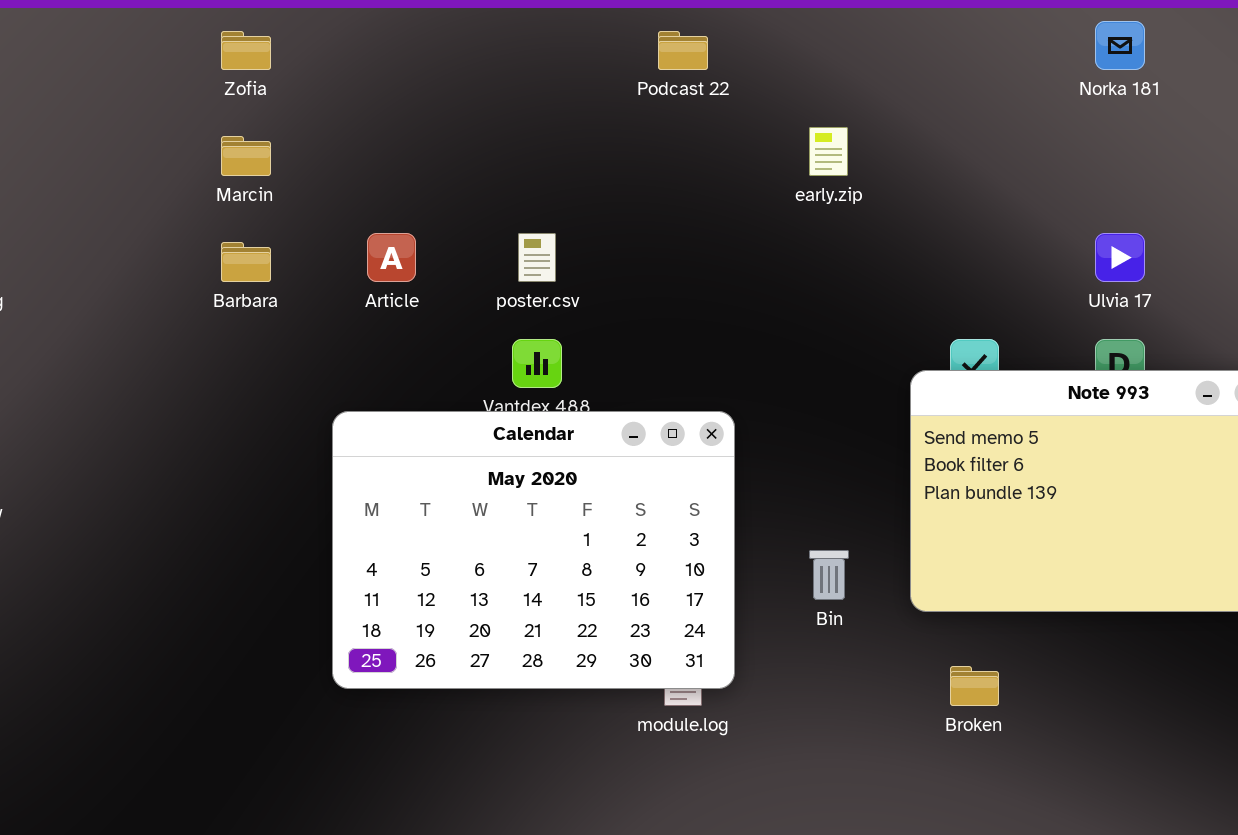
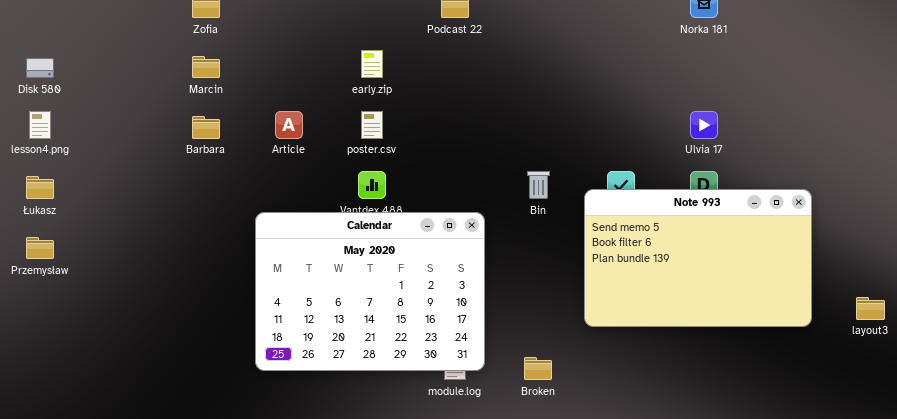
early.zip: [809,127,848,176] -> [361,50,383,78], moved
Bin: [809,550,849,600] -> [527,171,550,199], moved
Broken: [950,666,999,706] -> [524,357,552,380], moved

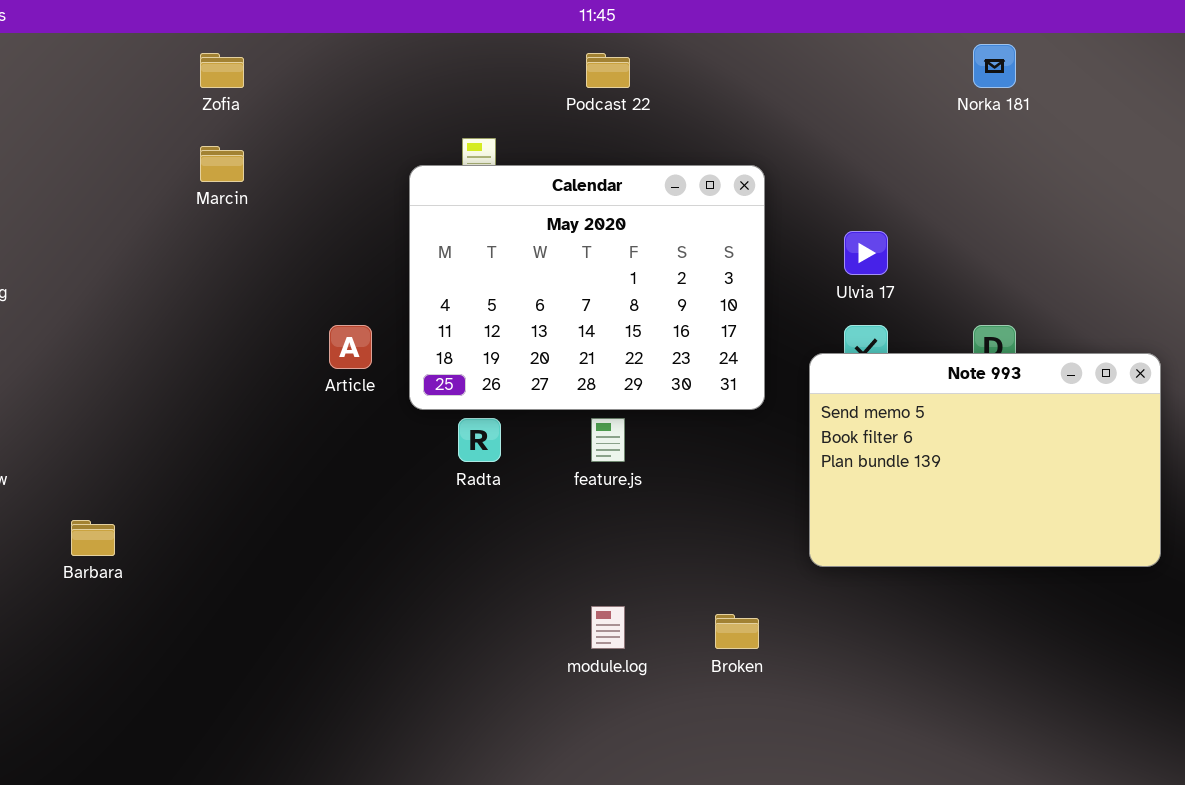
Article: [275,111,303,139] -> [329,325,372,369], moved
Ulvia 17: [690,111,718,139] -> [844,231,888,275], moved
Barbara: [192,116,220,139] -> [71,520,115,556], moved
Calendar: [255,212,485,371] -> [409,165,765,410], moved

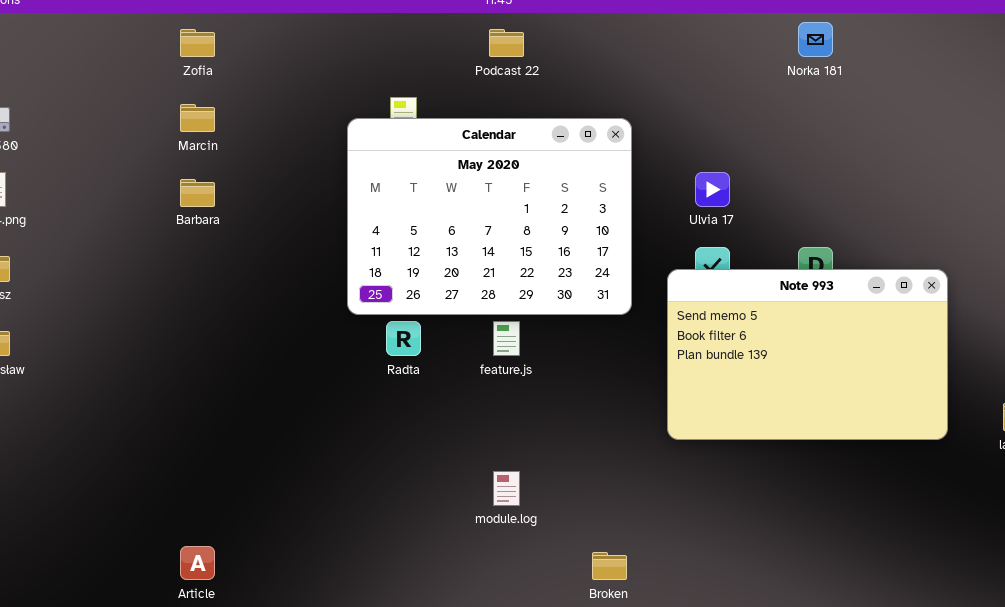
Article: [329,325,372,369] -> [180,546,215,580], moved
Barbara: [71,520,115,556] -> [180,179,215,207], moved
Broken: [715,614,759,649] -> [592,552,627,580], moved

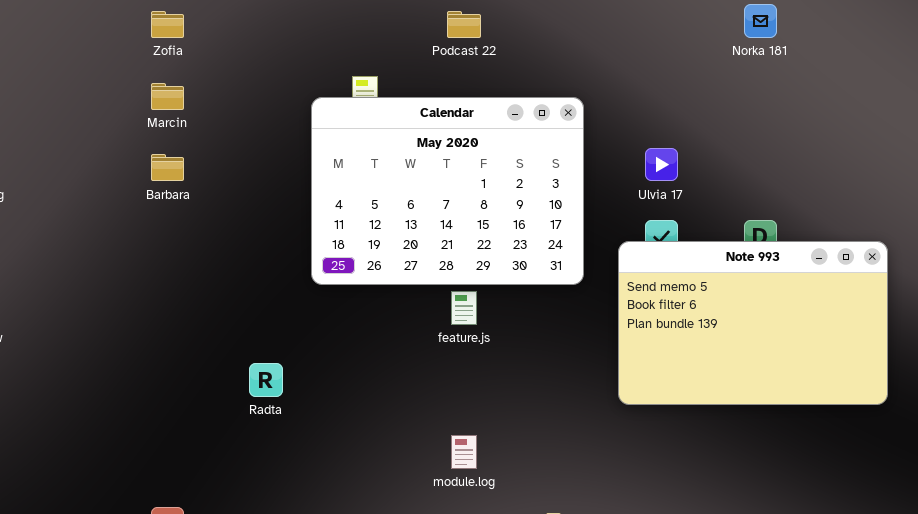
Radta: [386,321,421,356] -> [249,363,283,397], moved

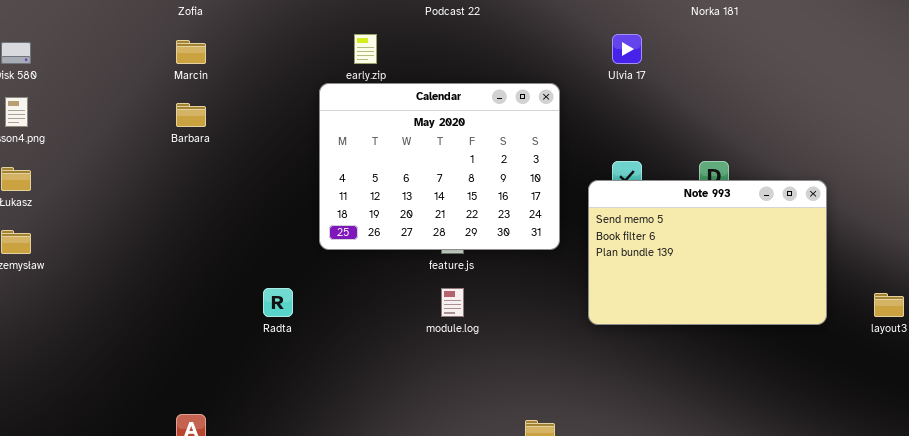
Calendar: [311,97,584,285] -> [319,83,560,250], moved
Ulvia 17: [645,148,678,181] -> [612,34,642,64], moved
module.log: [451,435,477,469] -> [441,288,464,317], moved

